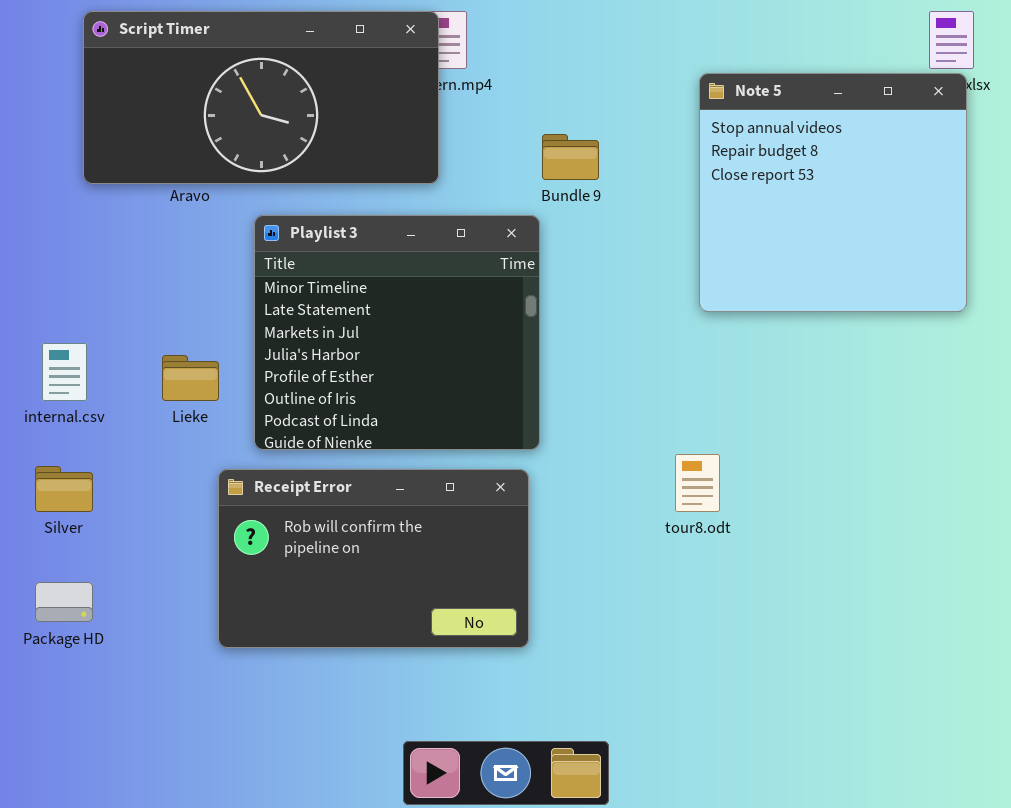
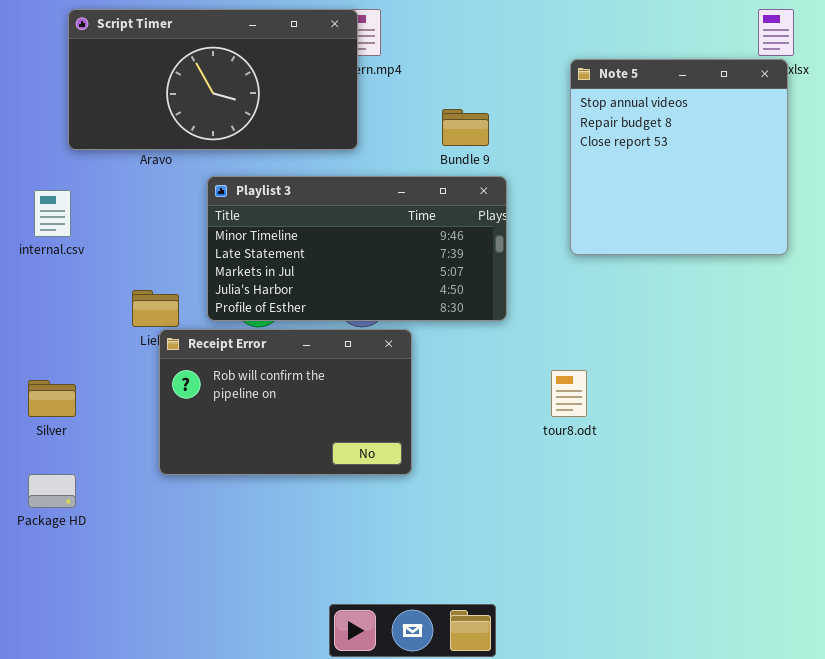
Playlist 3: [254,215,540,450] -> [207,176,507,321], resized
internal.csv: [42,343,87,401] -> [34,190,71,237], moved
Receipt Error: [218,469,529,648] -> [159,329,412,475], moved

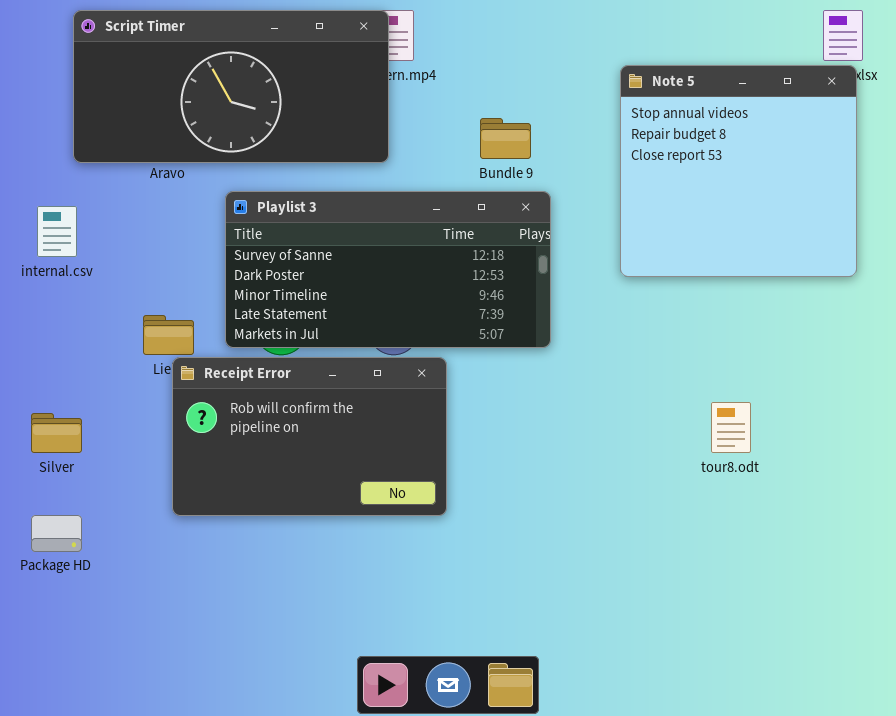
Playlist 3: [207,176,507,321] -> [225,191,551,348], scrolled up 2 rows
tour8.odt: [551,370,587,417] -> [711,402,751,453], moved

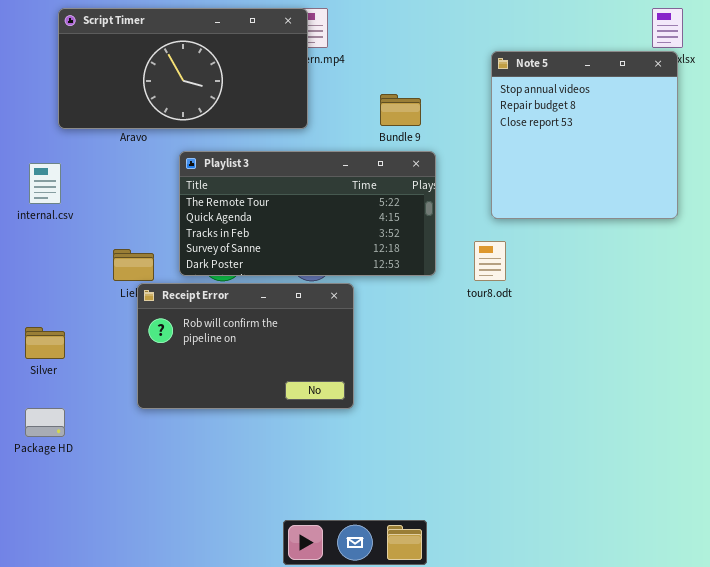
Playlist 3: [225,191,551,348] -> [179,151,436,276], scrolled up 3 rows
tour8.odt: [711,402,751,453] -> [474,241,506,281], moved

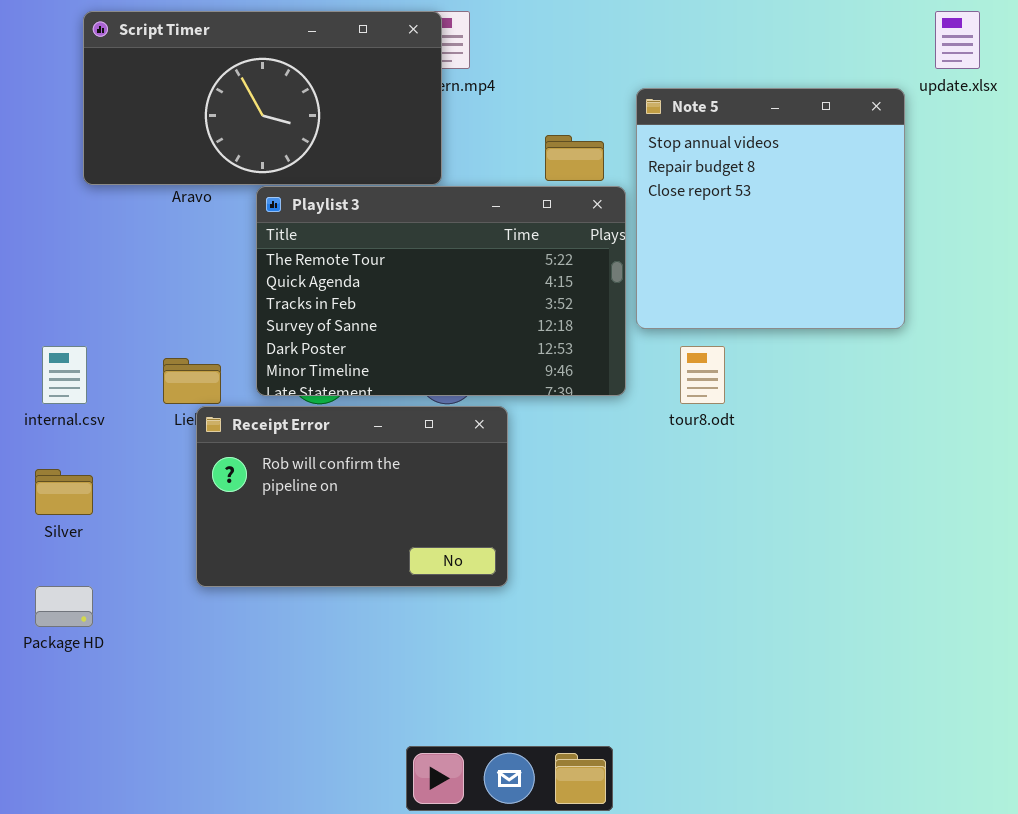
Note 5: [491,51,678,219] -> [636,88,905,329], moved
Playlist 3: [179,151,436,276] -> [256,186,626,396], resized
internal.csv: [29,163,61,204] -> [42,346,87,404], moved

